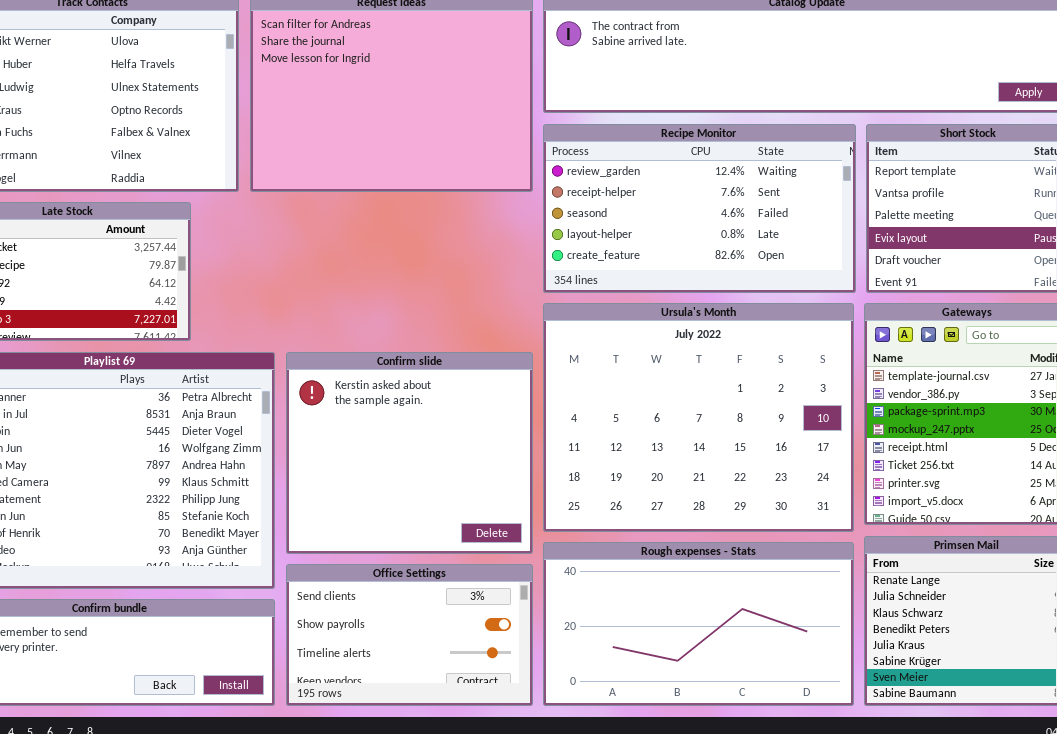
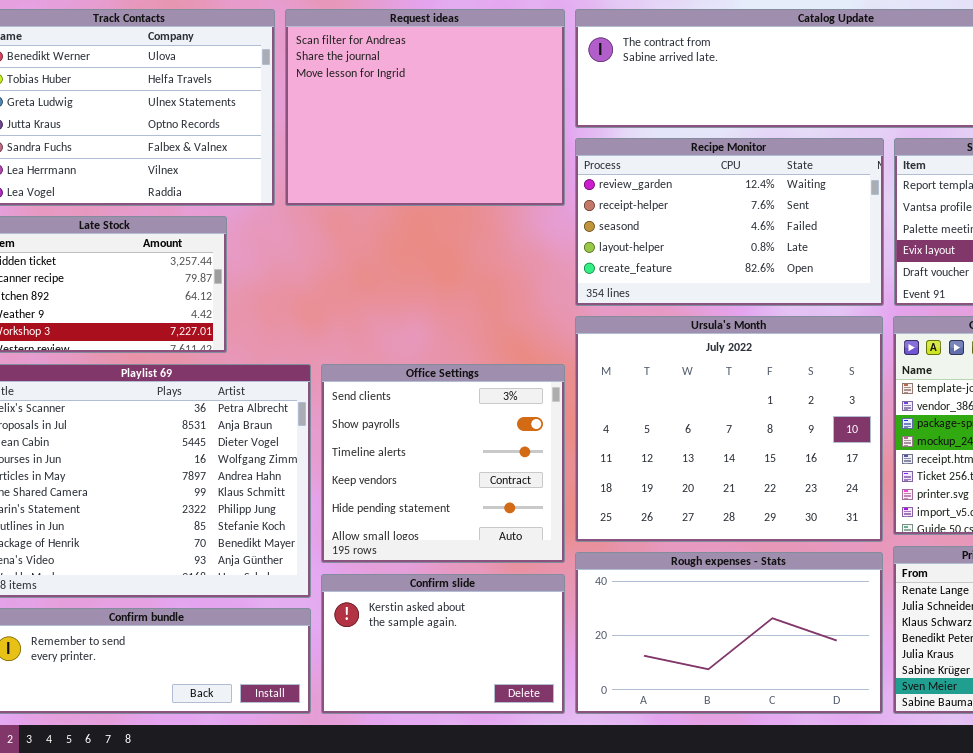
Confirm slide: [286,352,533,554] -> [321,574,565,714], moved, resized
Office Settings: [286,564,533,706] -> [321,364,565,563], moved, resized

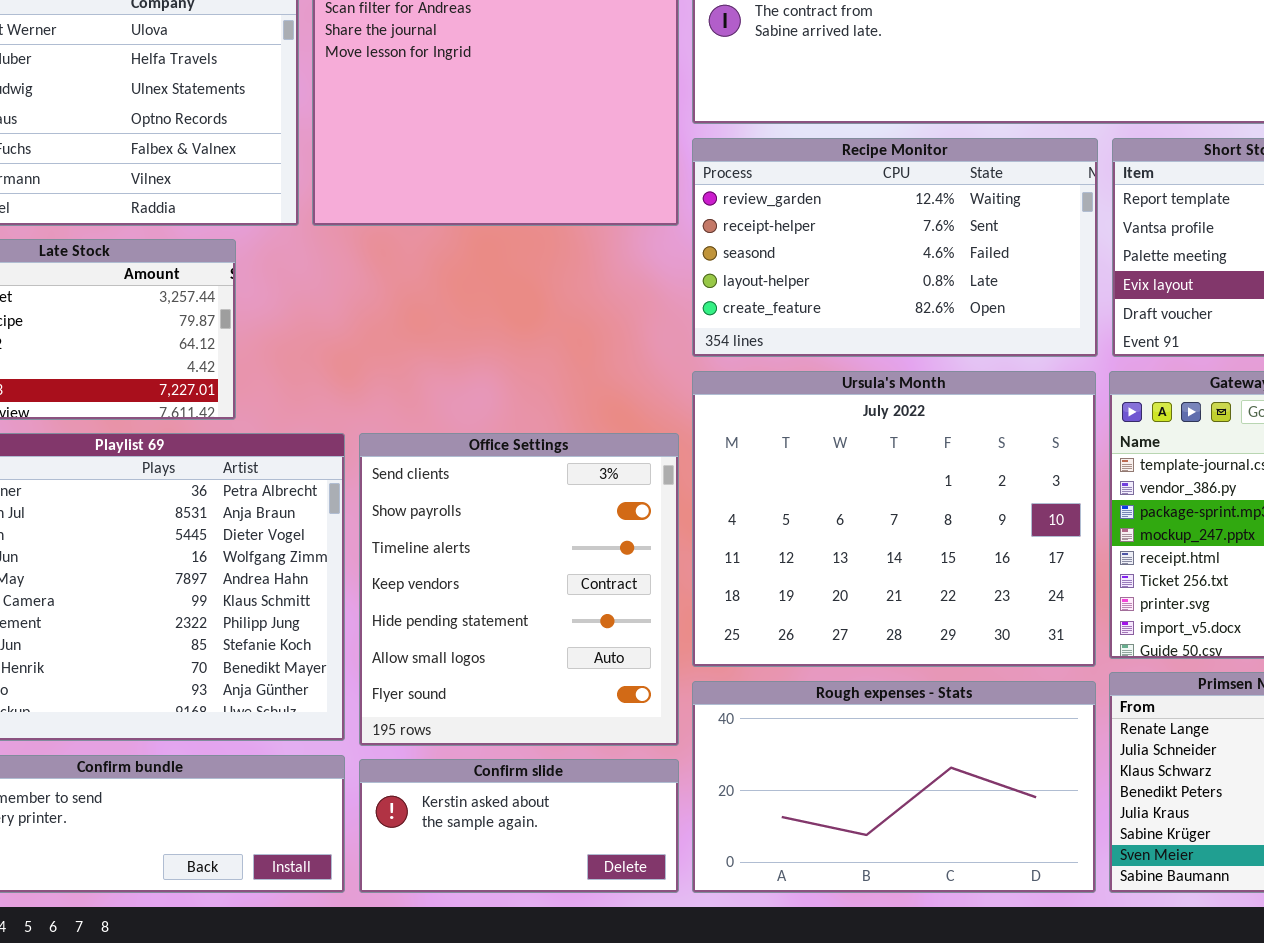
Office Settings: [321,364,565,563] -> [359,433,679,746], resized
Confirm slide: [321,574,565,714] -> [359,759,679,893], resized

